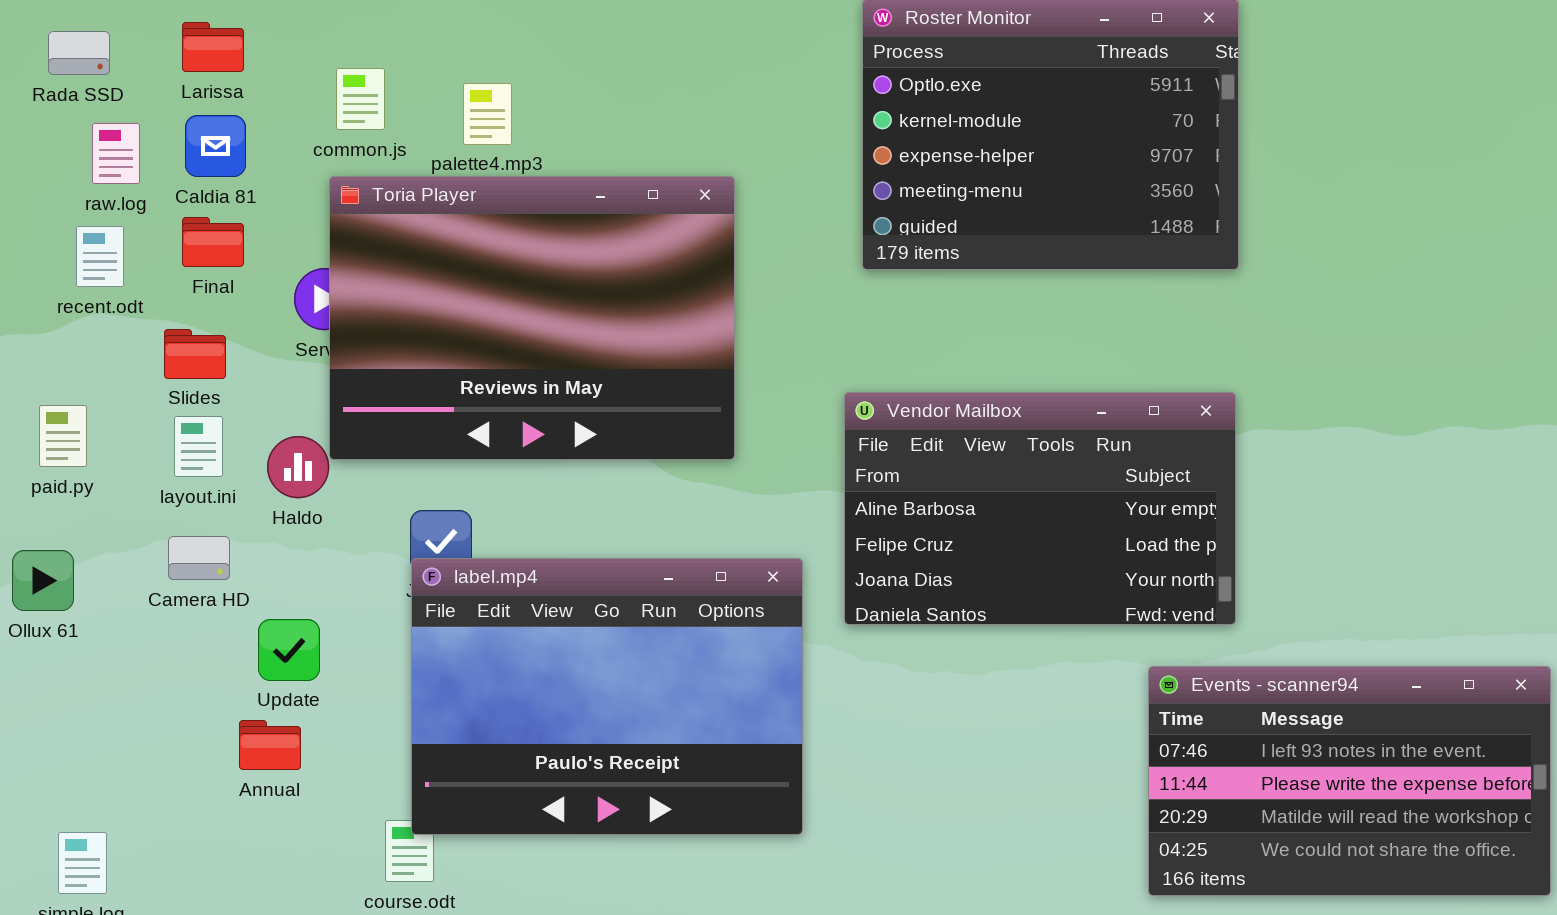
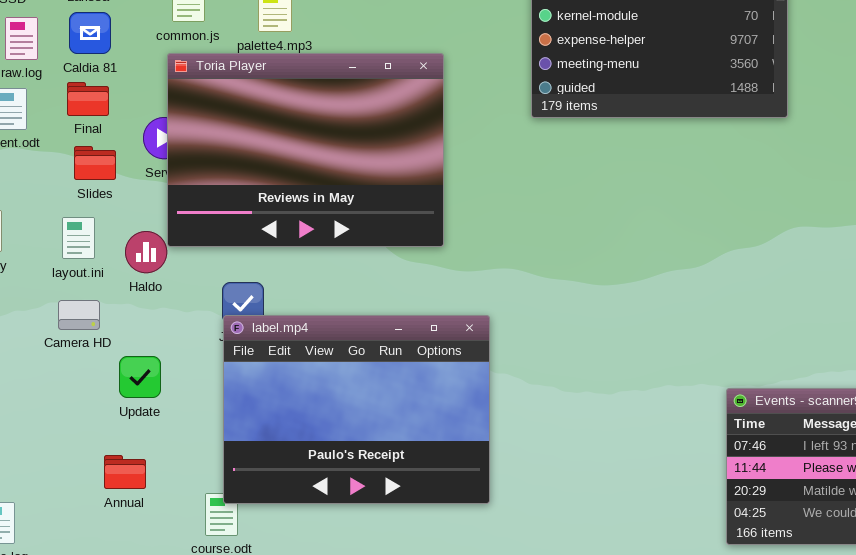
Slides: [164,329,226,379] -> [74,146,116,180], moved
Vendor Mailbox: [844,392,1236,625] -> none, closed
Annual: [239,720,301,770] -> [104,455,146,489], moved

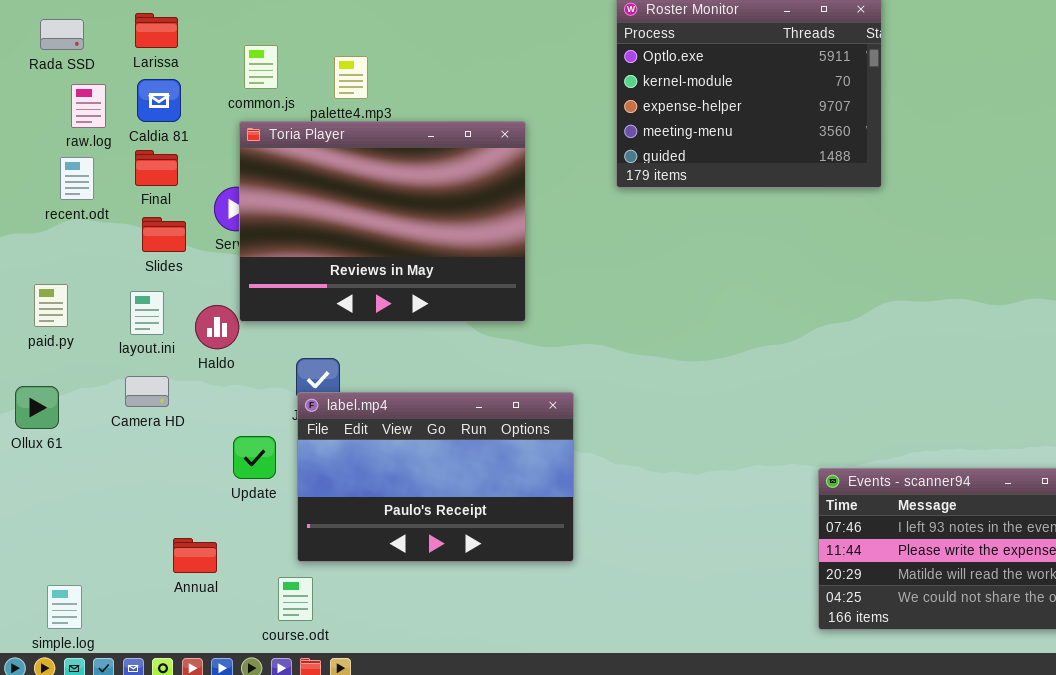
label.mp4: [223,315,490,504] -> [297,392,574,562], resized
Update: [119,356,161,398] -> [233,436,276,479], moved

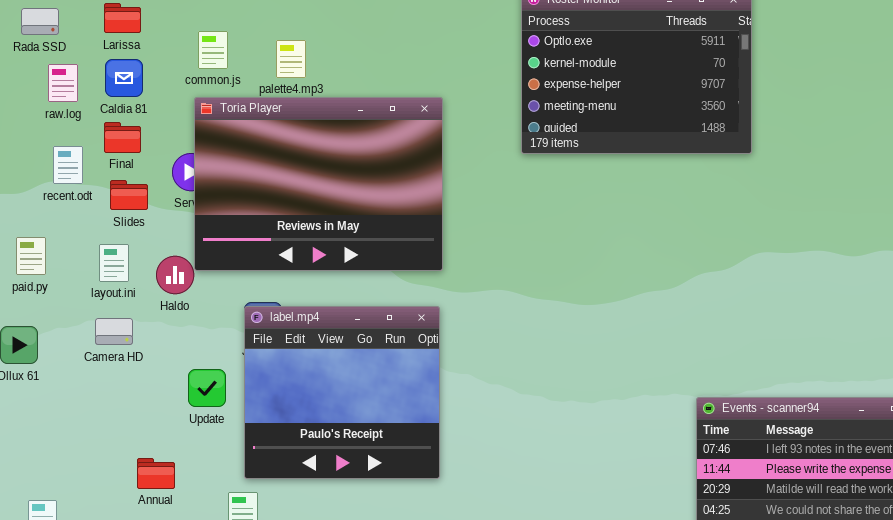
recent.odt: [60,157,94,200] -> [53,146,83,184], moved
label.mp4: [297,392,574,562] -> [244,306,440,479], resized

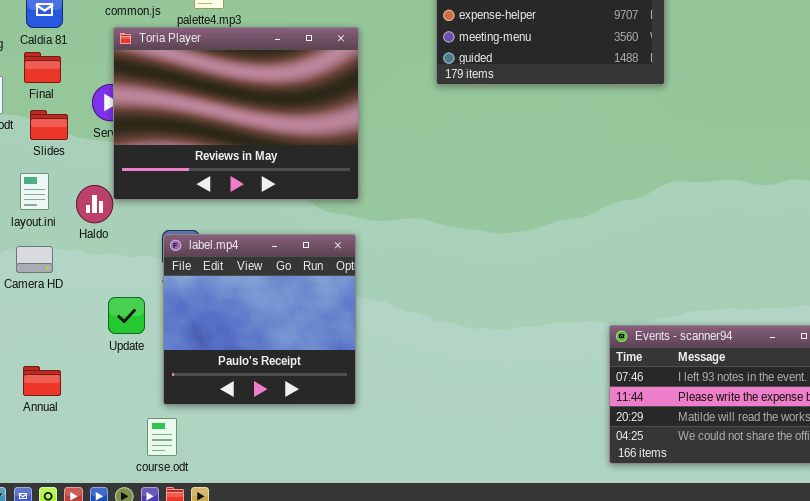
Annual: [137,458,175,489] -> [23,366,61,396], moved

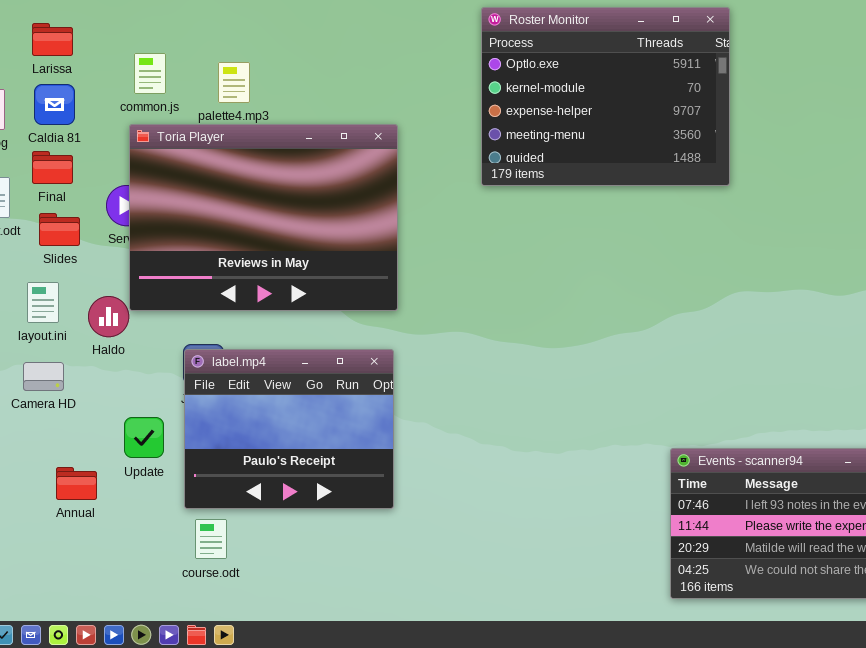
label.mp4: [163,234,356,405] -> [184,349,394,509], resized
Annual: [23,366,61,396] -> [56,467,97,500], moved
course.odt: [147,418,177,456] -> [195,519,227,559], moved

